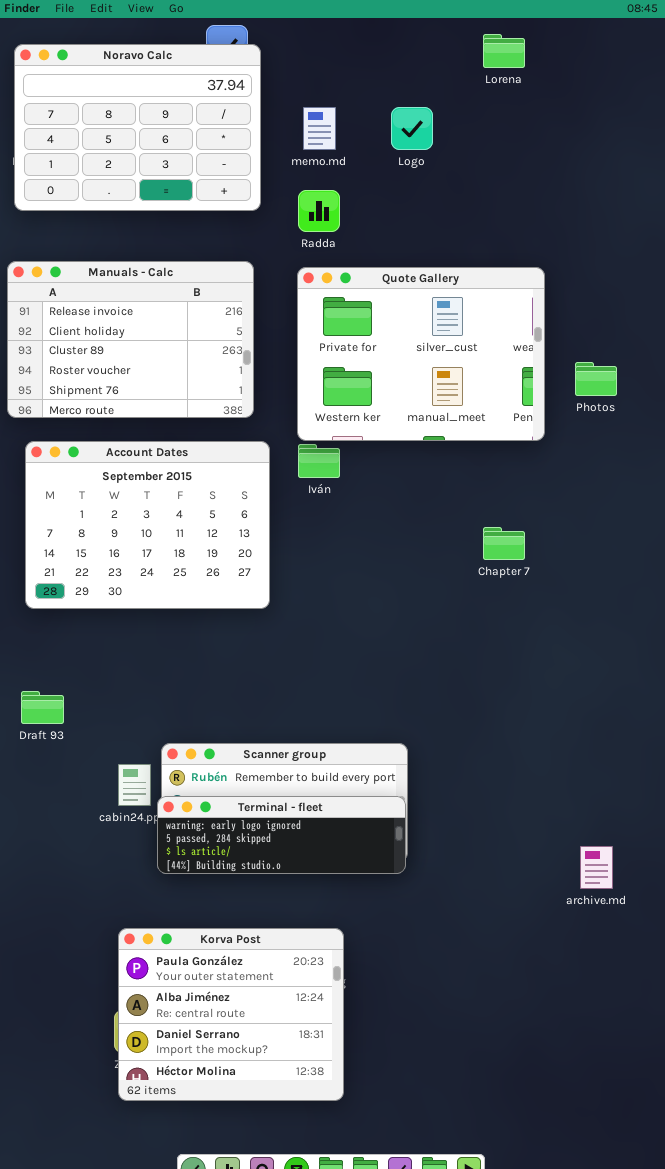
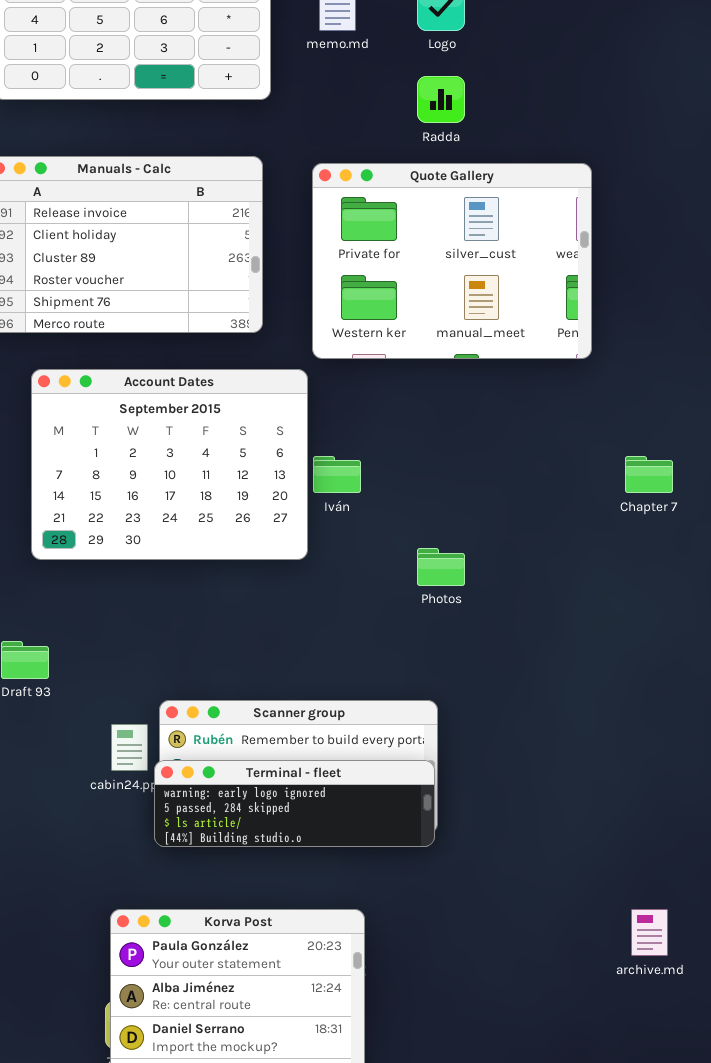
Radda: [298,190,340,232] -> [417,76,465,123], moved
Photos: [575,362,617,396] -> [417,548,465,586], moved
Account Dates: [25,441,270,609] -> [31,369,308,560], moved
Iván: [298,444,340,478] -> [313,456,361,493], moved
Chapter 7: [483,527,525,560] -> [625,456,673,493], moved
archive.md: [580,846,613,889] -> [631,909,668,956], moved

